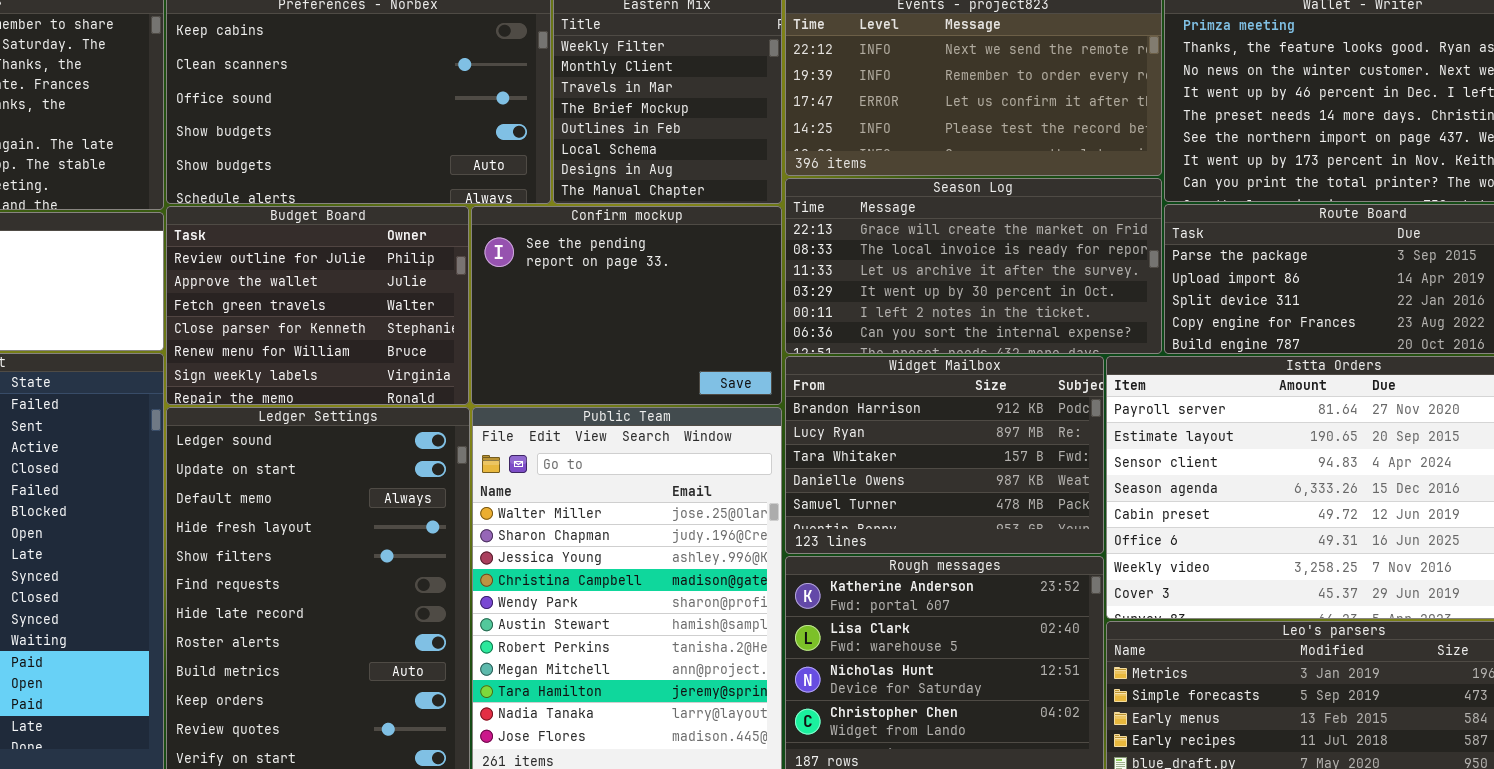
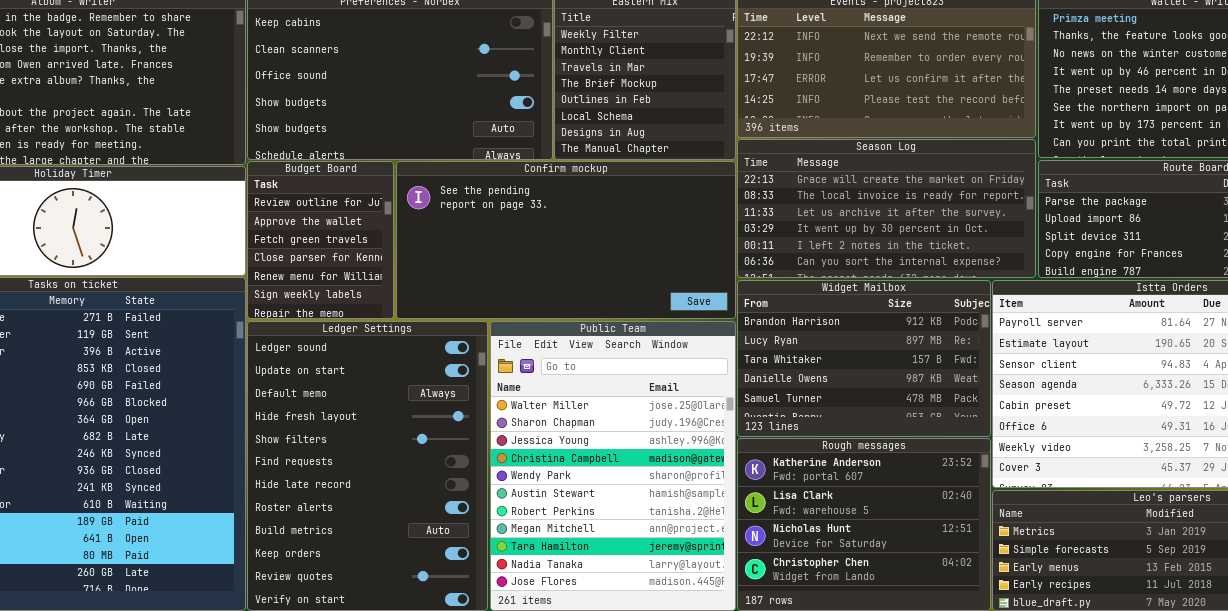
Budget Board: [166,206,469,405] -> [247,161,394,319], resized
Confirm mockup: [471,206,782,405] -> [396,161,736,319], resized

